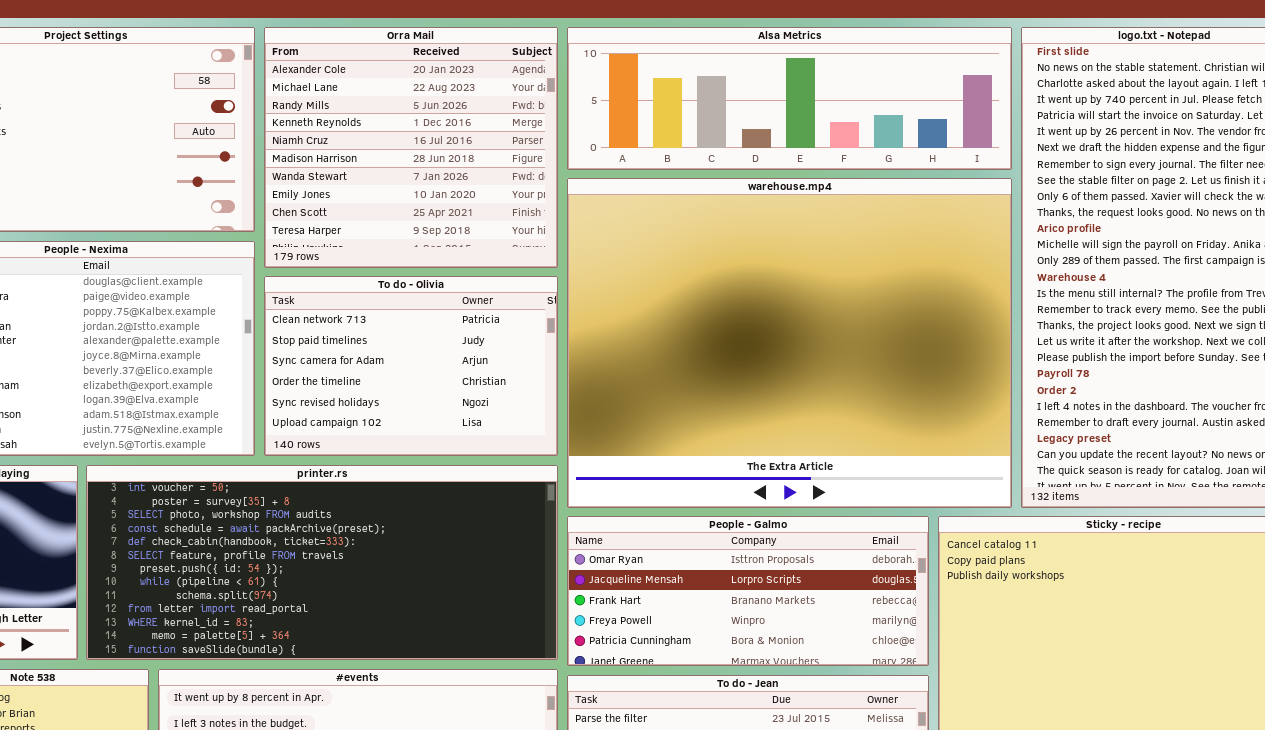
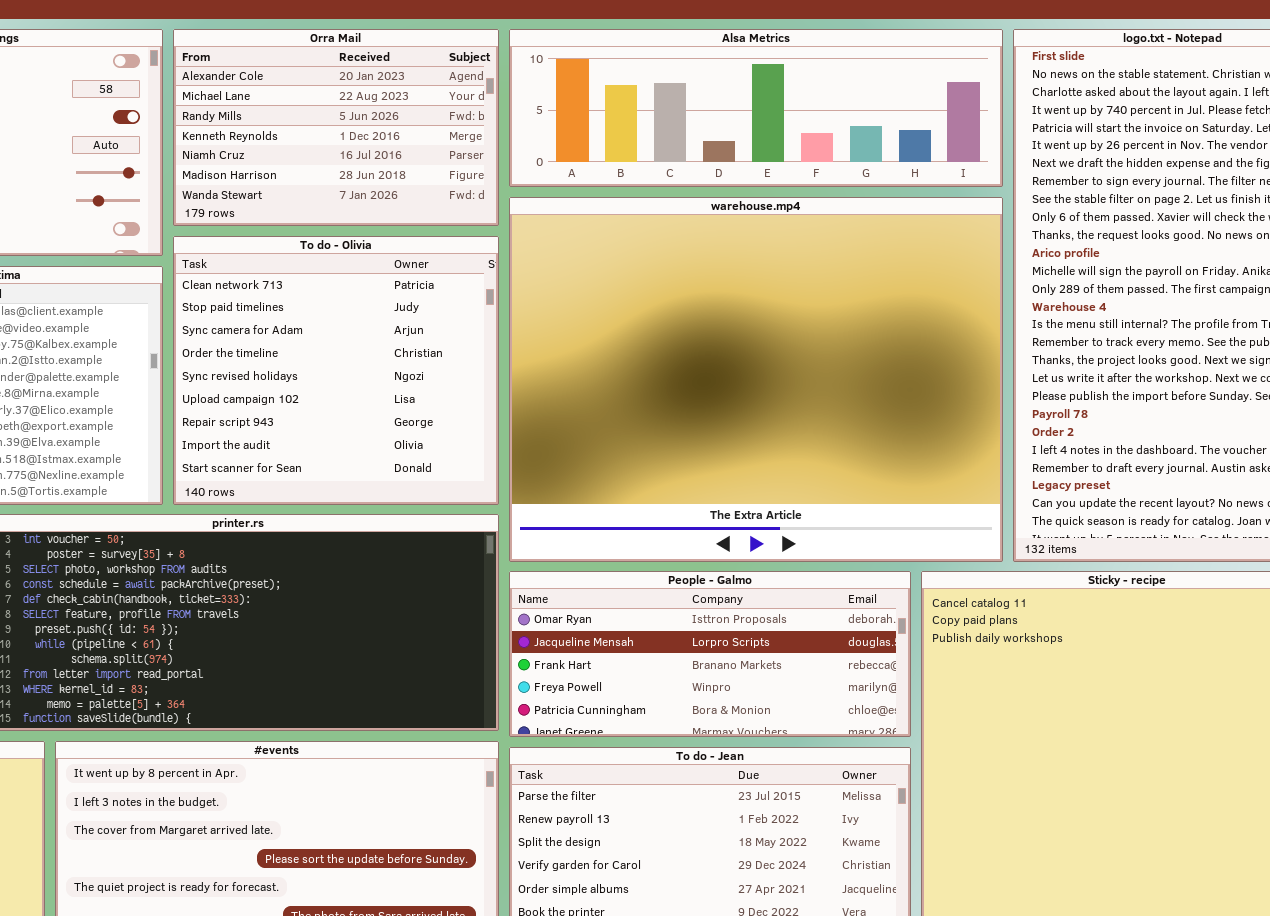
Orra Mail: [264,27,558,268] -> [173,29,499,226], resized
To do - Olivia: [264,276,558,456] -> [173,236,499,505], resized

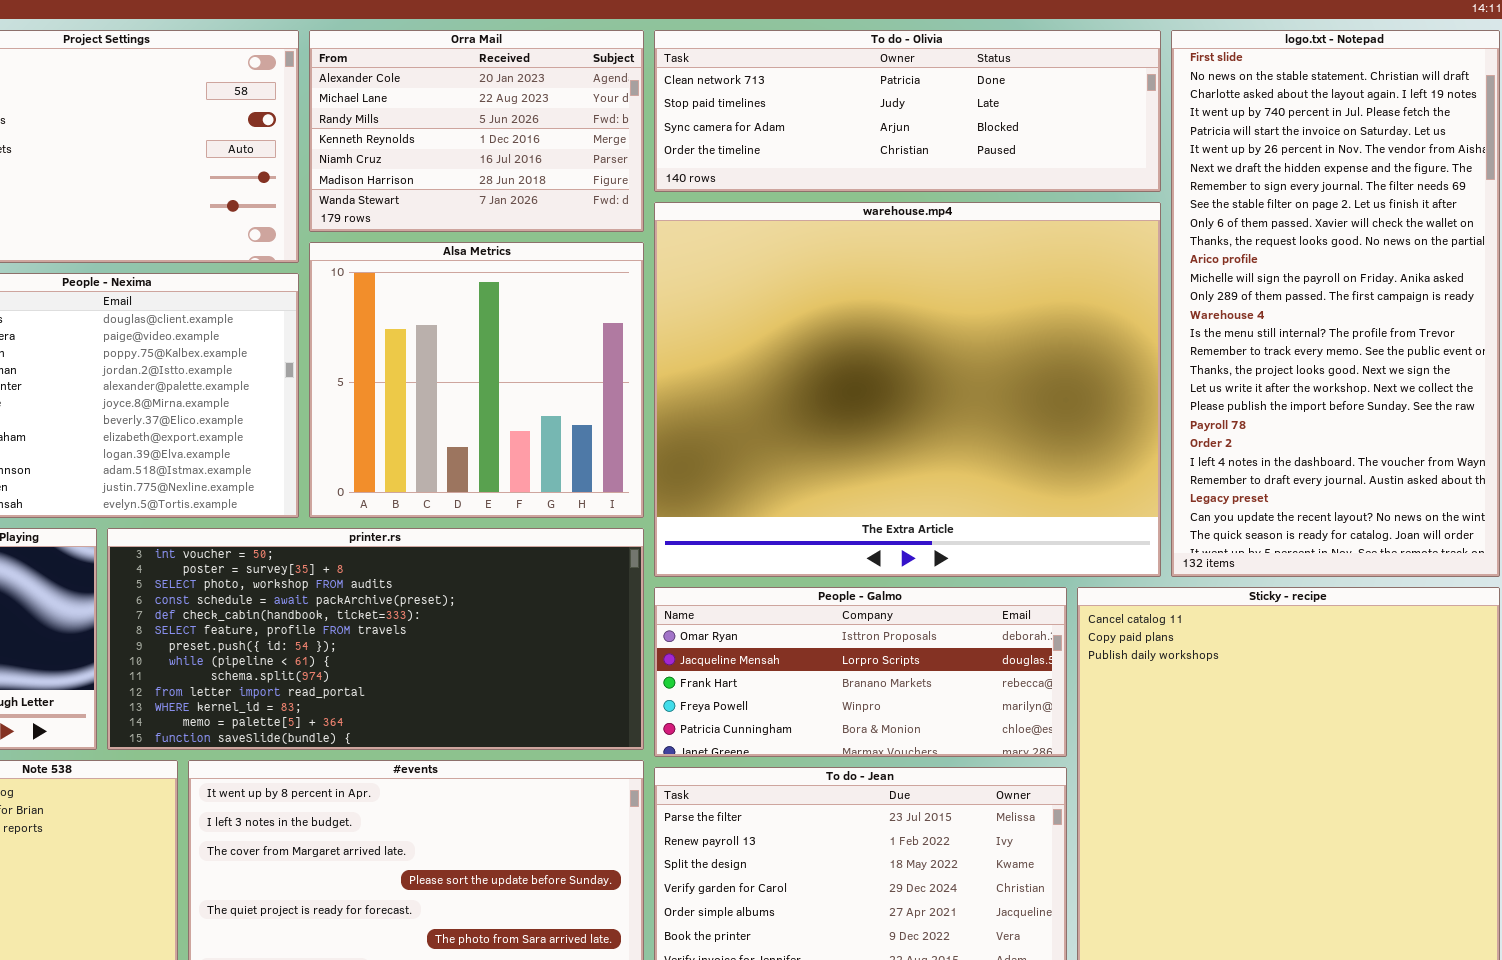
Alsa Metrics: [509,29,1003,187] -> [309,242,644,518], moved, resized
To do - Olivia: [173,236,499,505] -> [654,30,1161,192], moved, resized

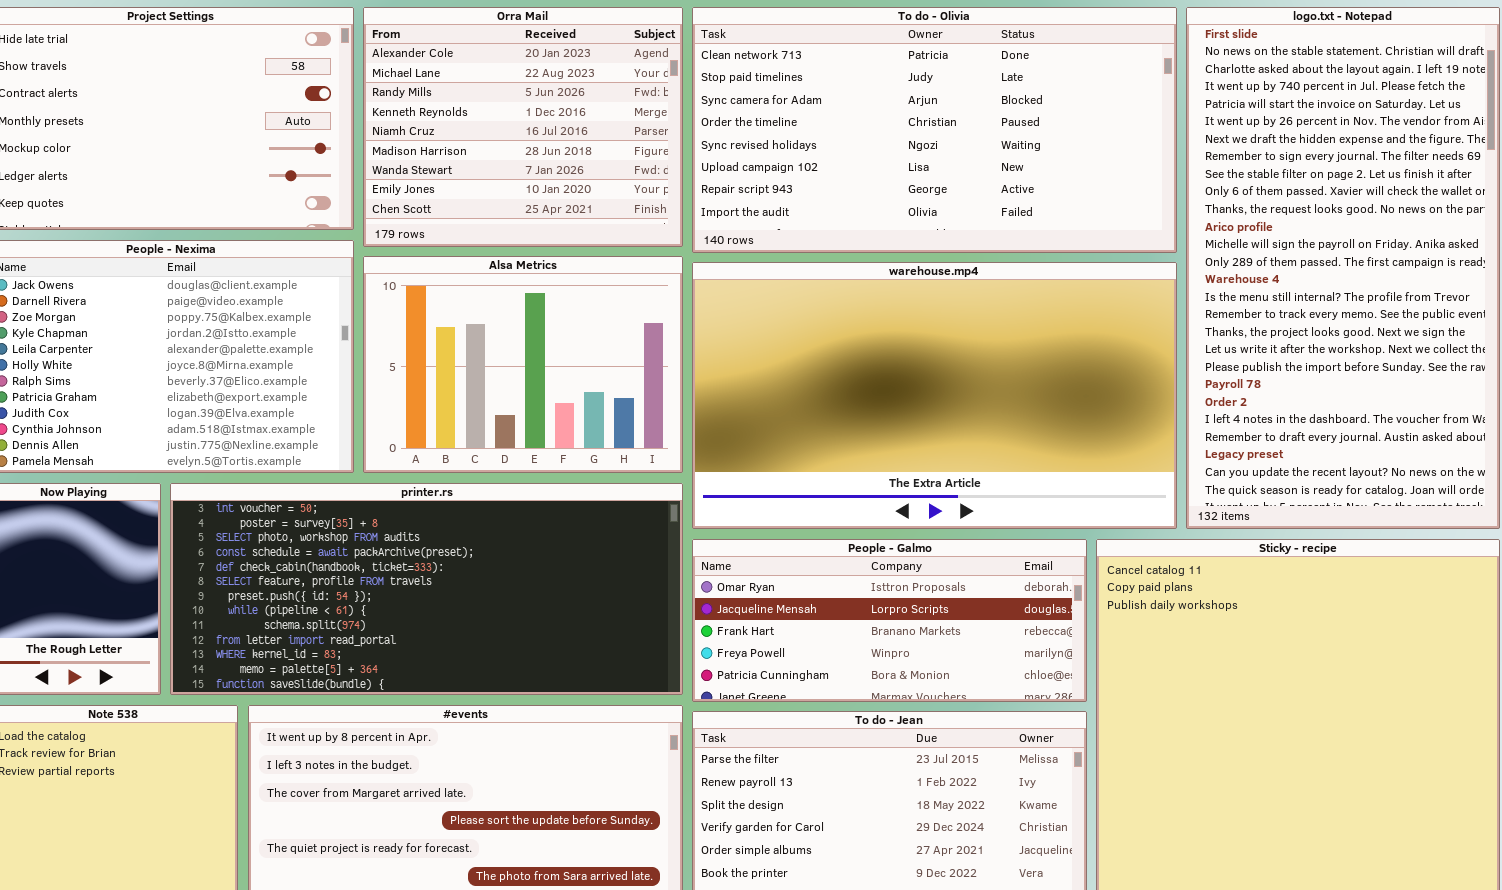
Orra Mail: [309,30,644,232] -> [363,7,683,247], resized
To do - Olivia: [654,30,1161,192] -> [692,7,1177,253], resized
warehouse.mp4: [654,202,1161,577] -> [692,262,1177,529], resized
Alsa Metrics: [309,242,644,518] -> [363,256,683,473], resized

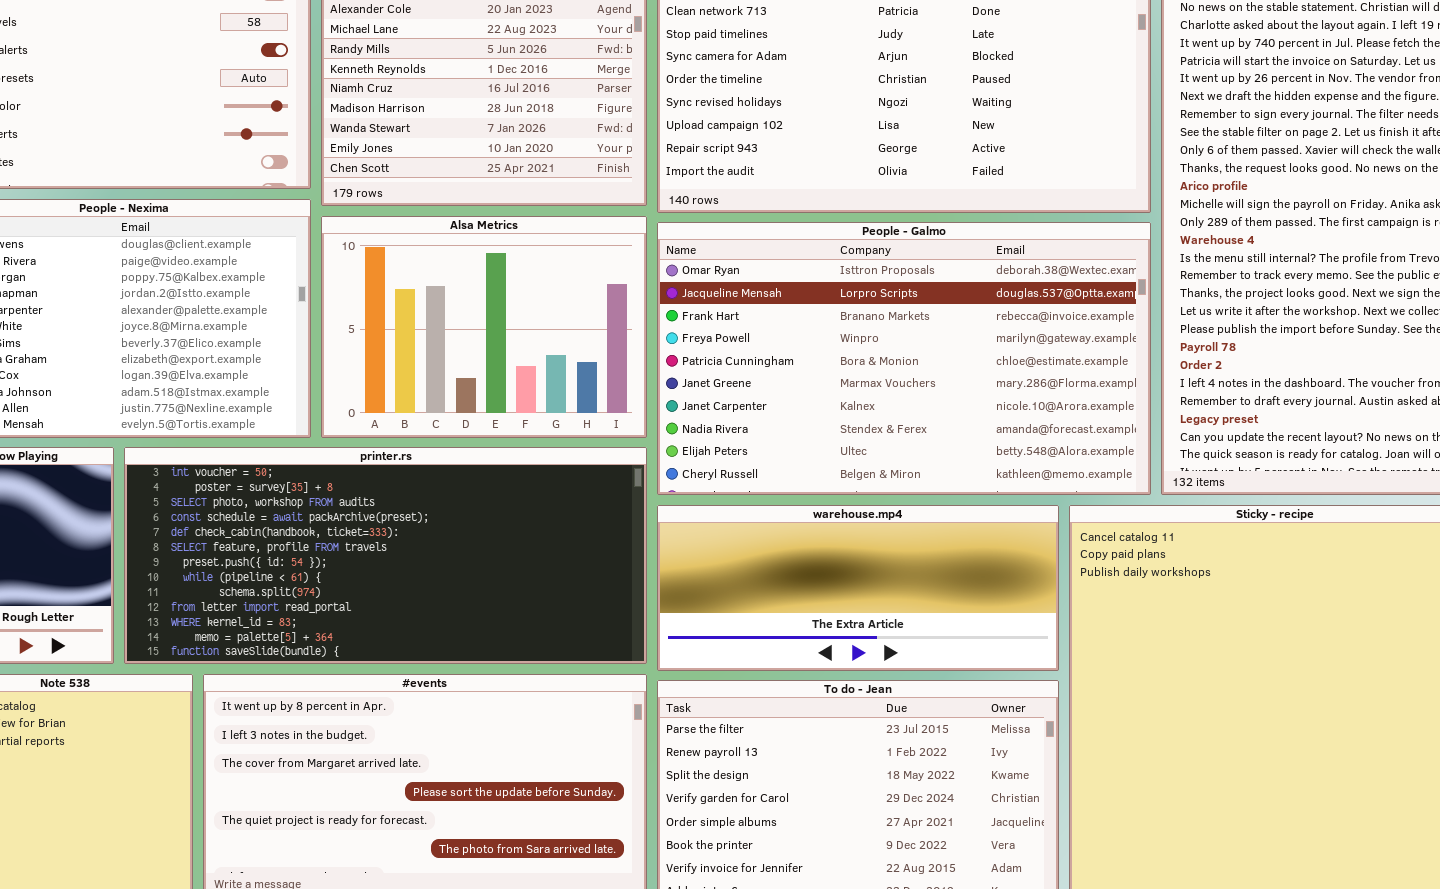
warehouse.mp4: [692,262,1177,529] -> [657,505,1059,671], moved, resized
People - Galmo: [692,539,1087,702] -> [657,222,1151,495], moved, resized

